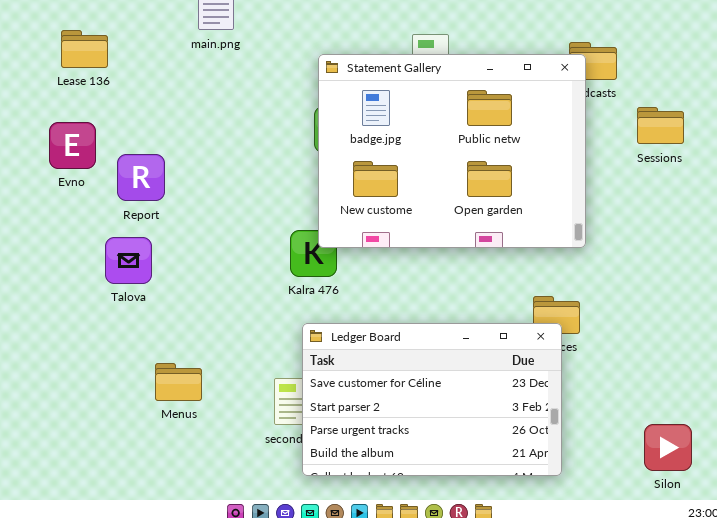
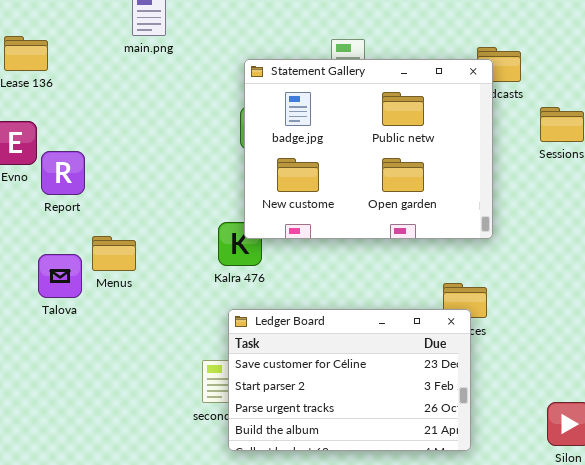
Report: [117,154,165,201] -> [41,151,85,195], moved
Talova: [105,237,152,284] -> [38,254,82,298], moved
Menus: [155,363,202,401] -> [92,236,136,271], moved

